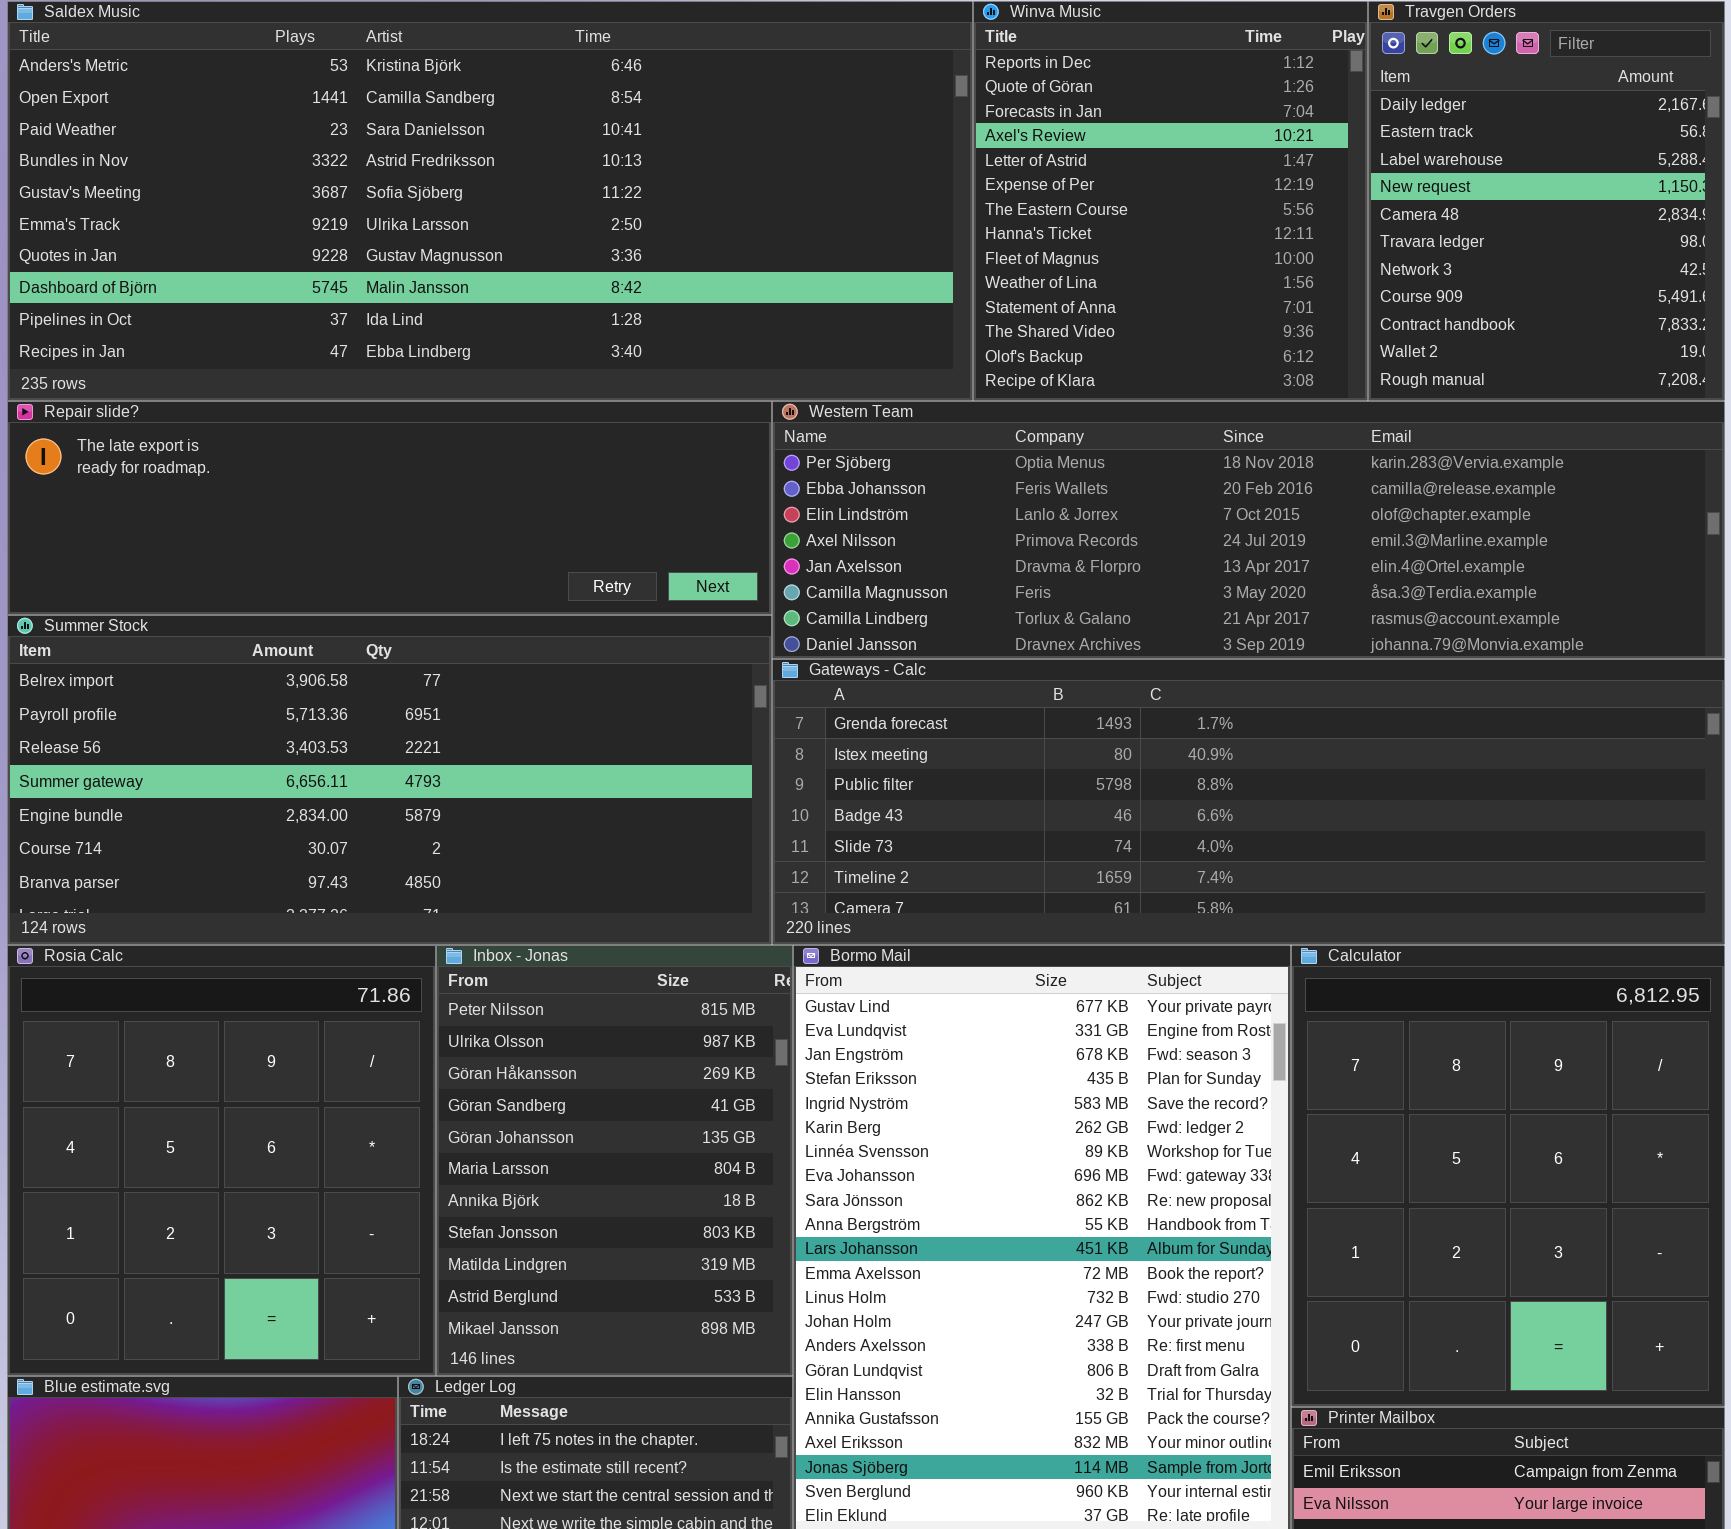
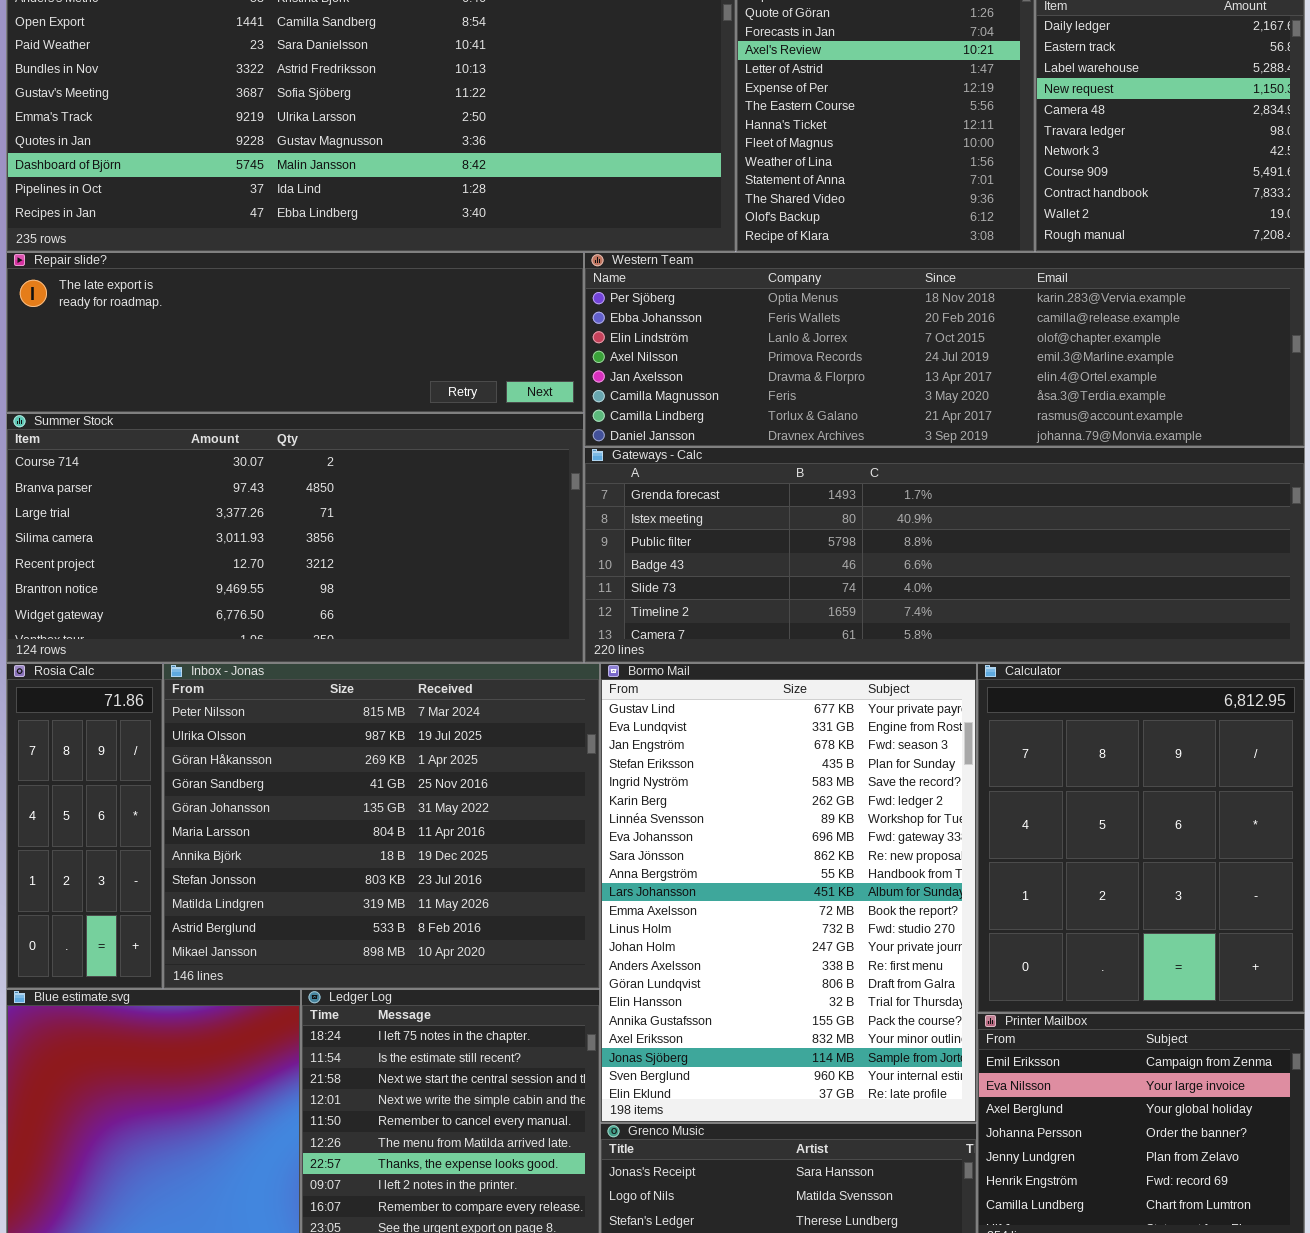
Summer Stock: [7,615,772,945] -> [6,413,584,663], scrolled down 5 rows
Rosia Calc: [7,945,436,1376] -> [6,663,163,989], resized
Inbox - Jonas: [436,945,793,1376] -> [163,663,600,989], resized

